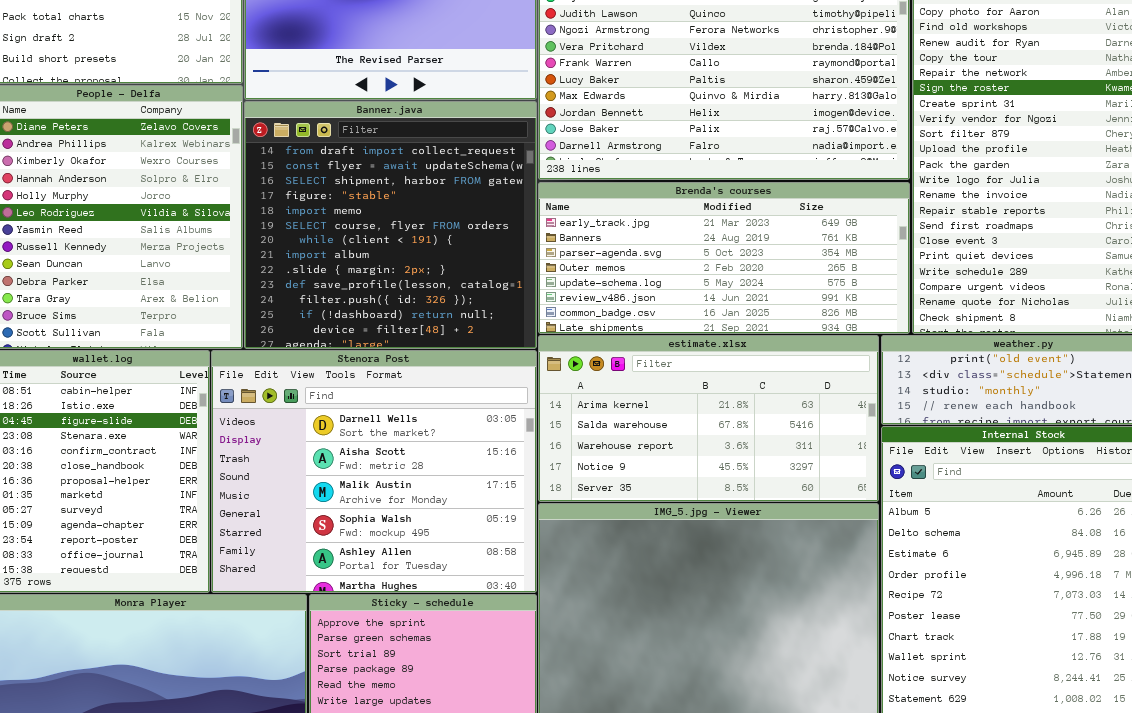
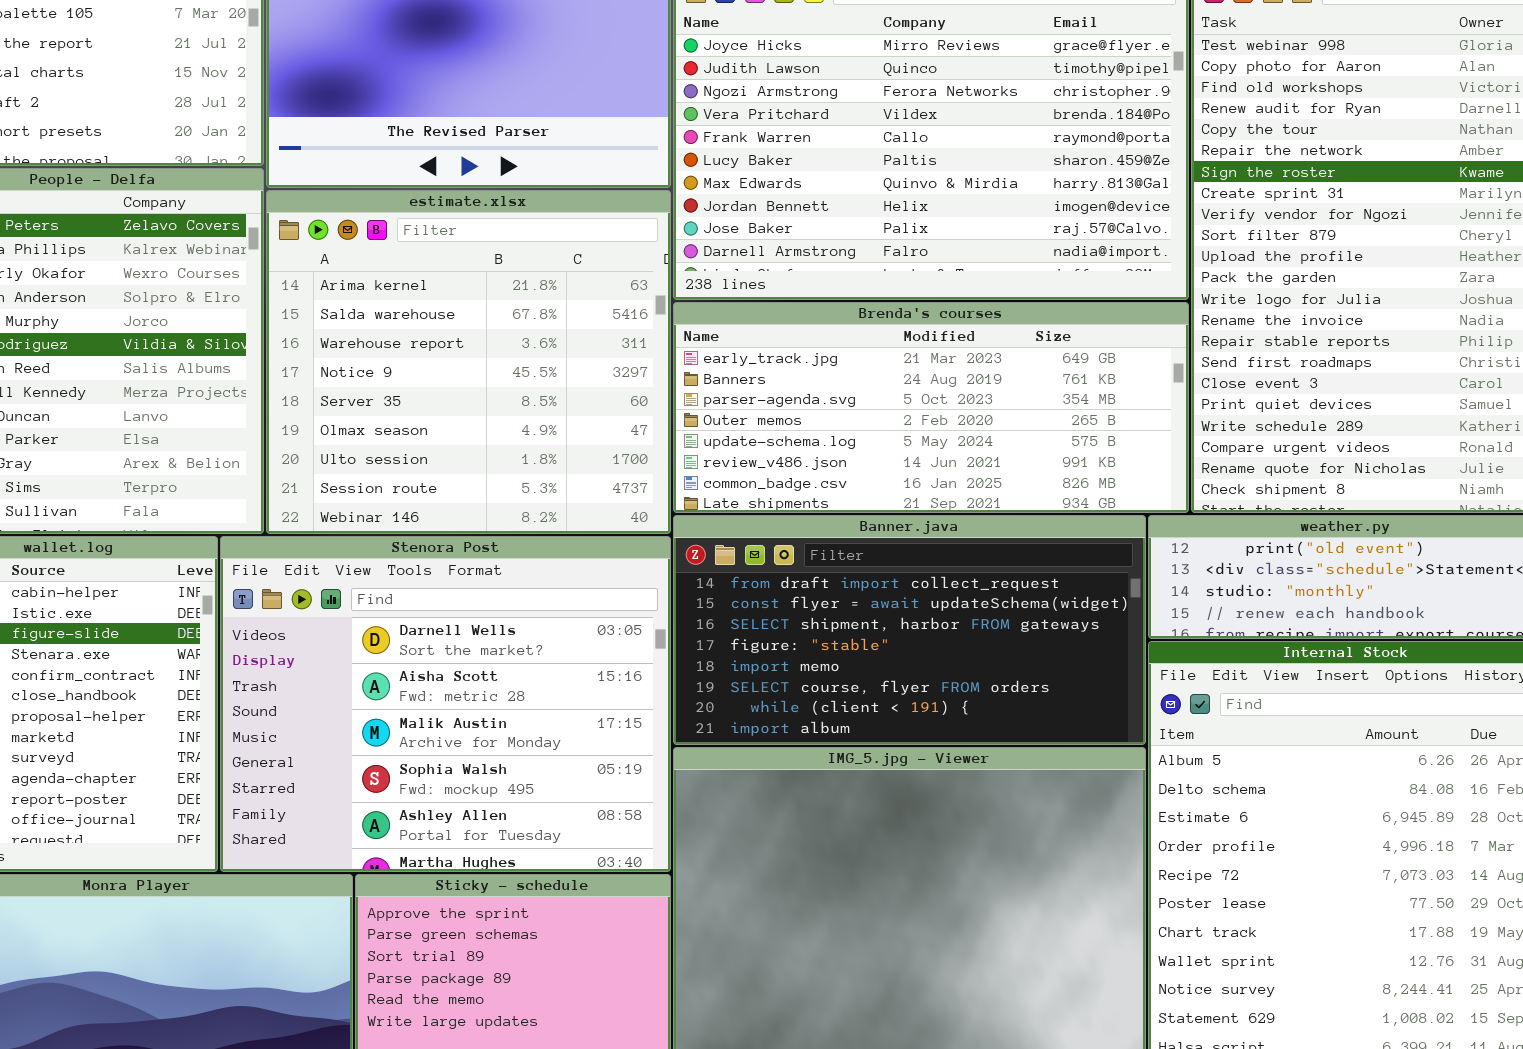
Banner.java: [244,101,537,349] -> [673,515,1146,745], moved, resized
estimate.xlsx: [538,335,879,502] -> [266,190,671,534], moved, resized

